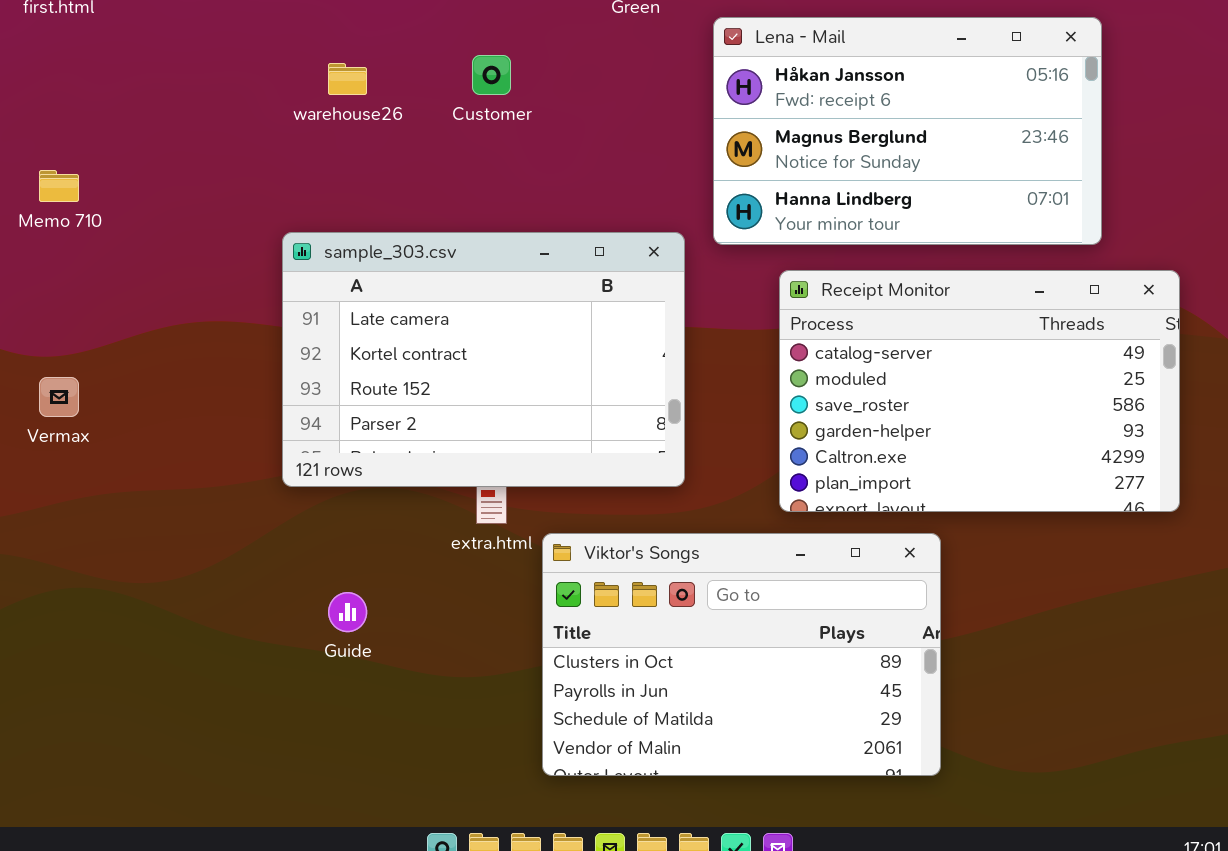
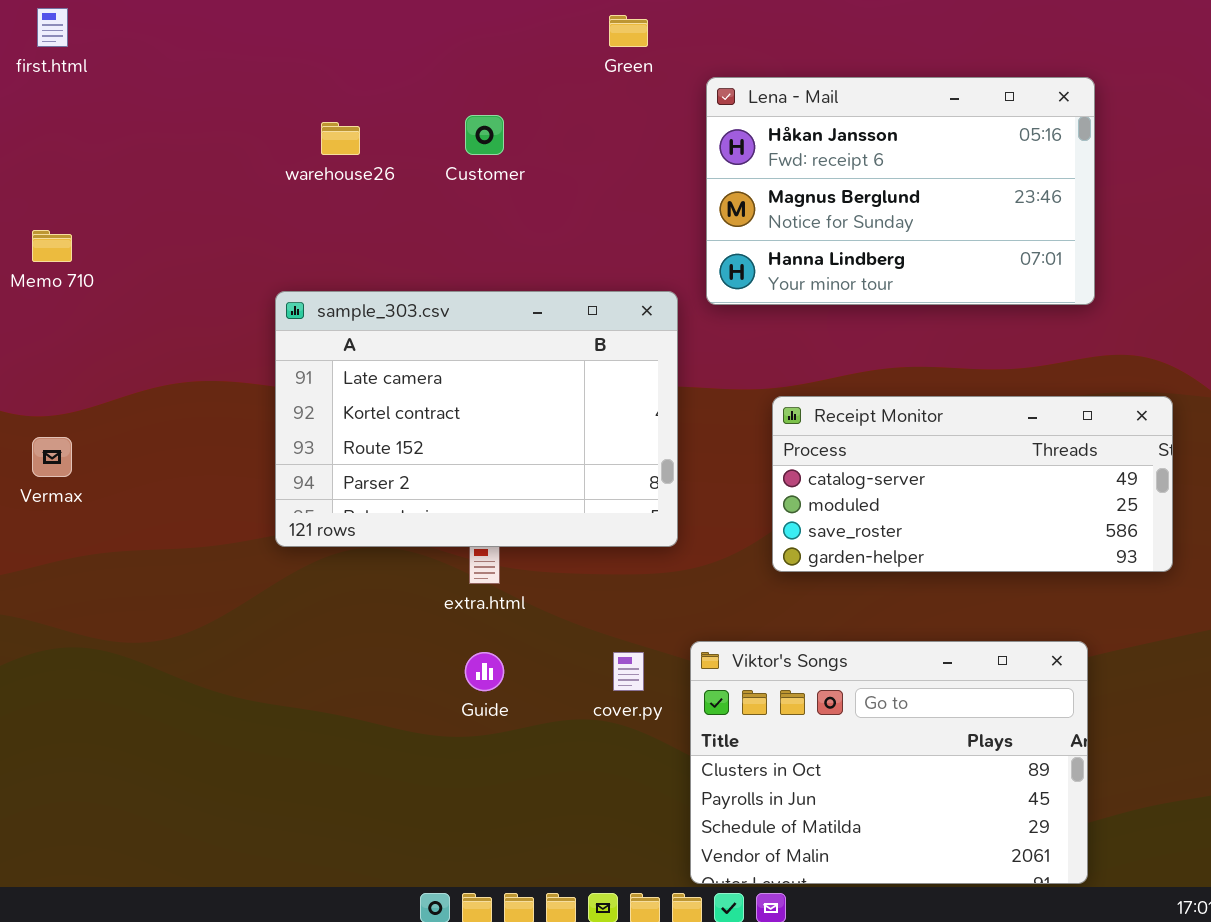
Receipt Monitor: [779,270,1180,512] -> [772,396,1173,572], resized
Viktor's Songs: [542,533,941,776] -> [690,641,1088,884], moved
Guide: [328,592,367,632] -> [465,652,504,691], moved

